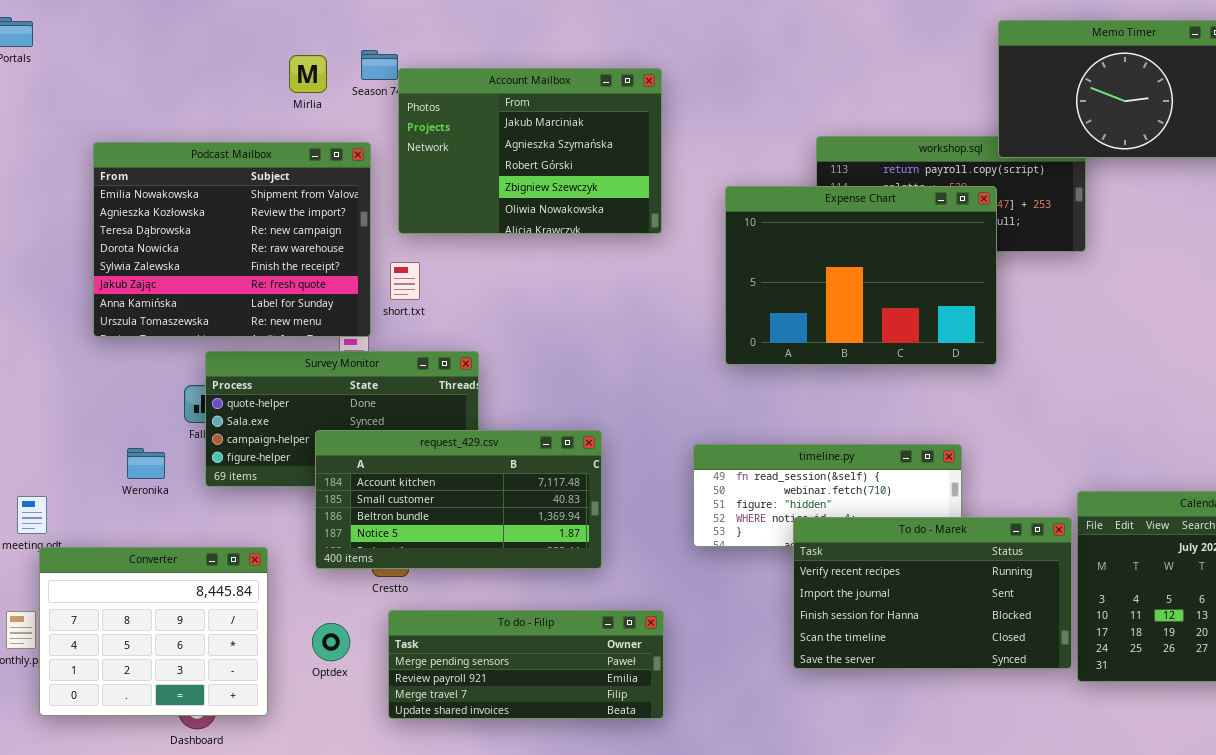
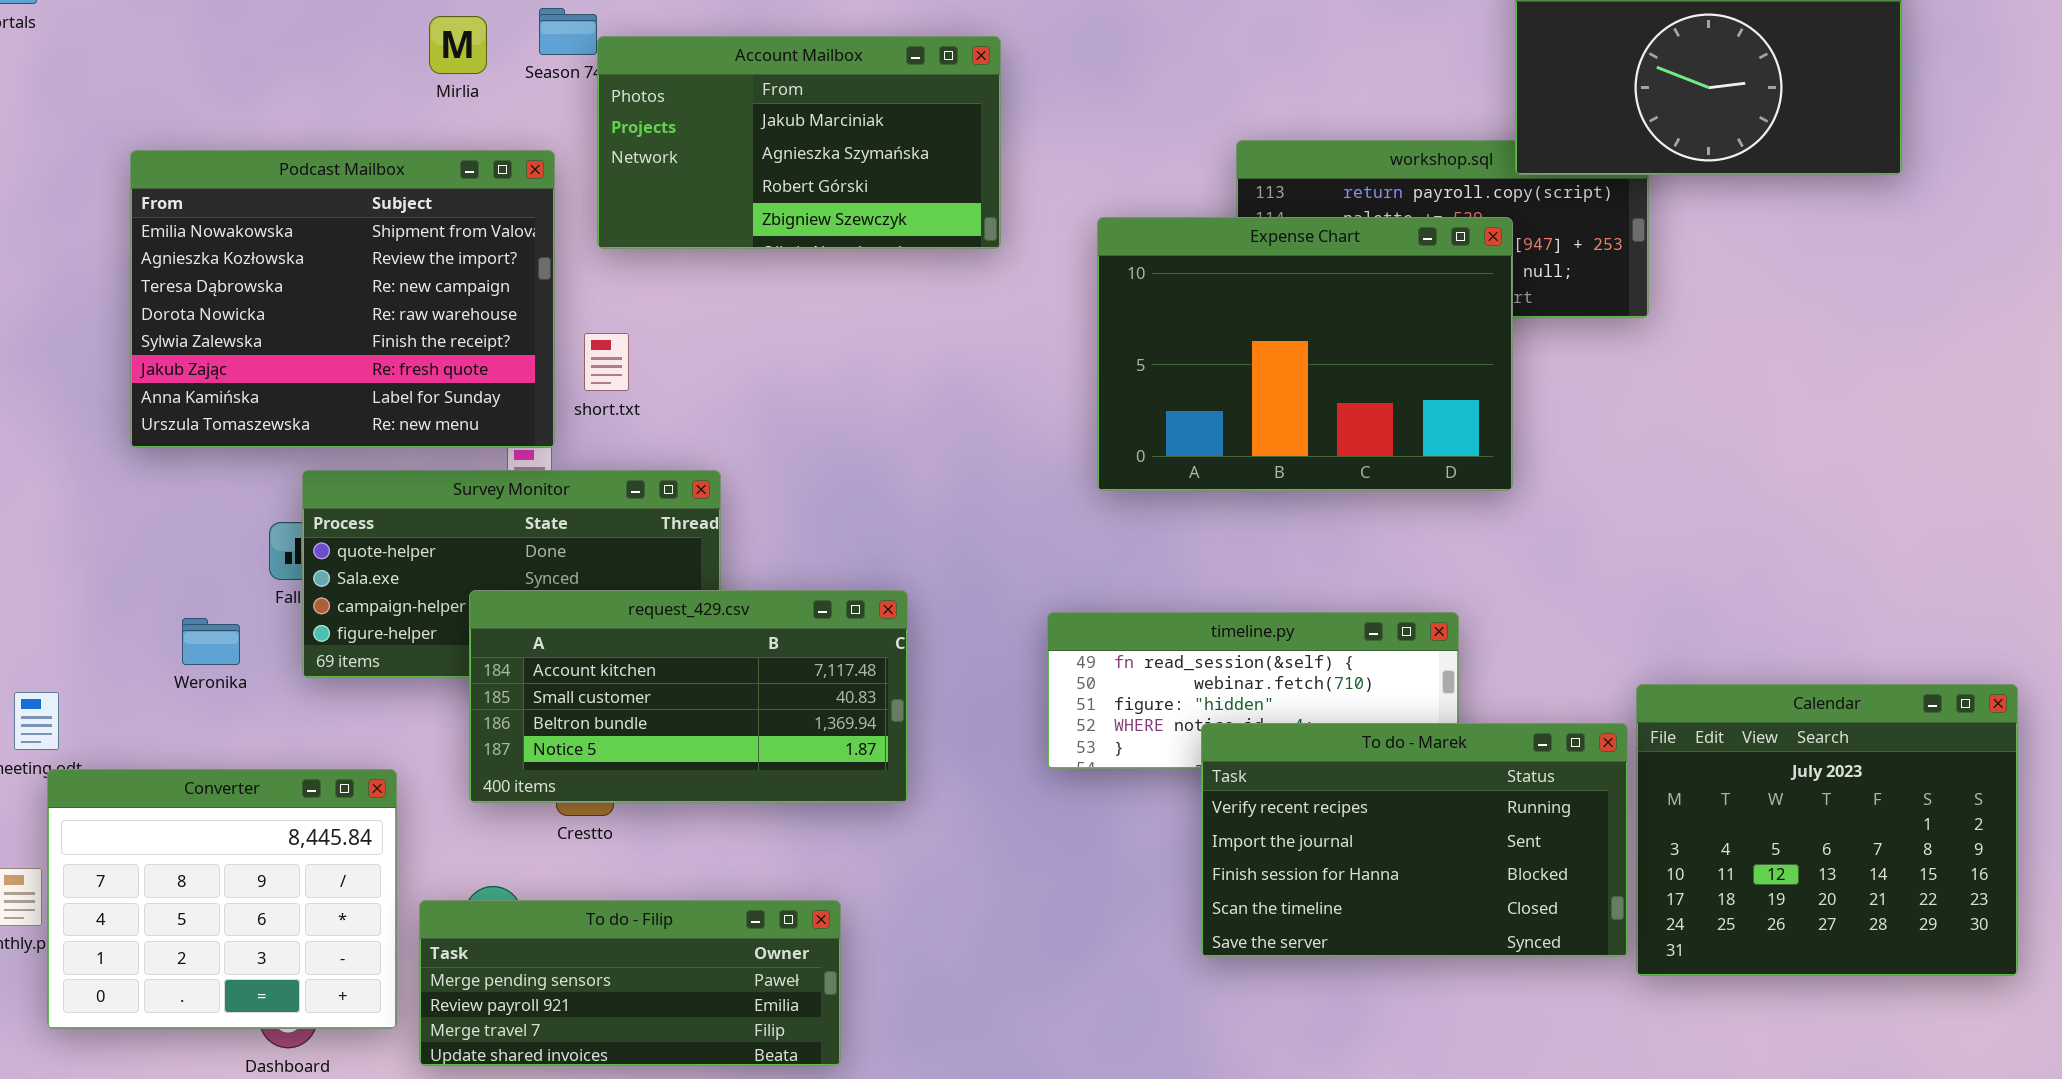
Account Mailbox: [398,68,662,234] -> [597,36,1001,249], resized
To do - Filip: [388,610,664,719] -> [419,900,841,1066], moved

